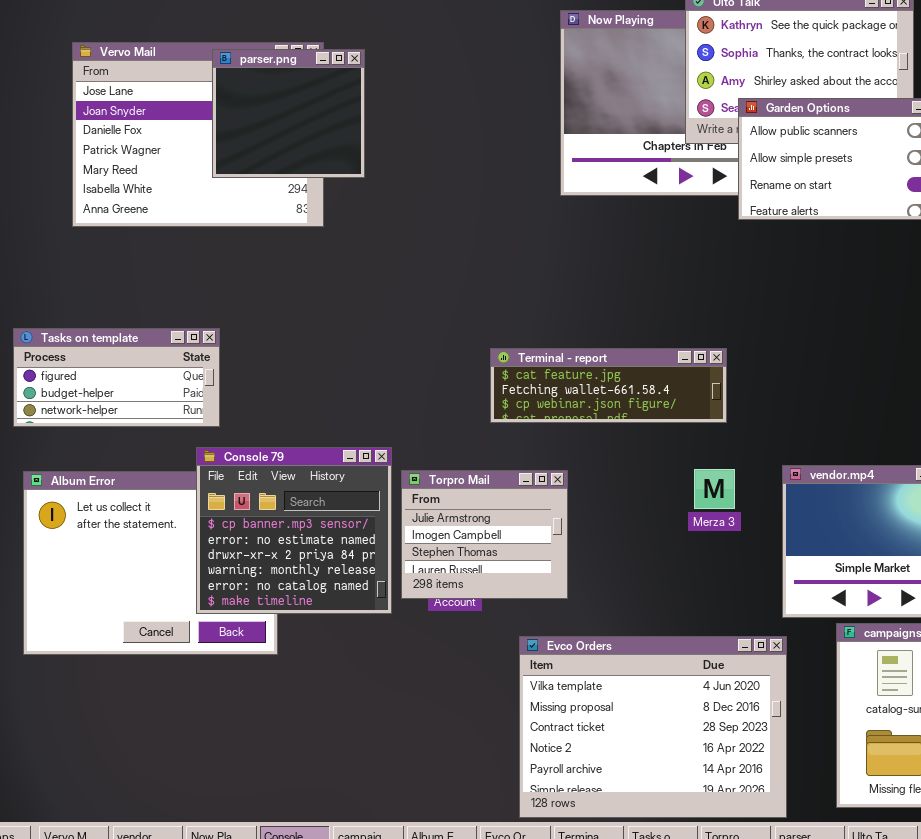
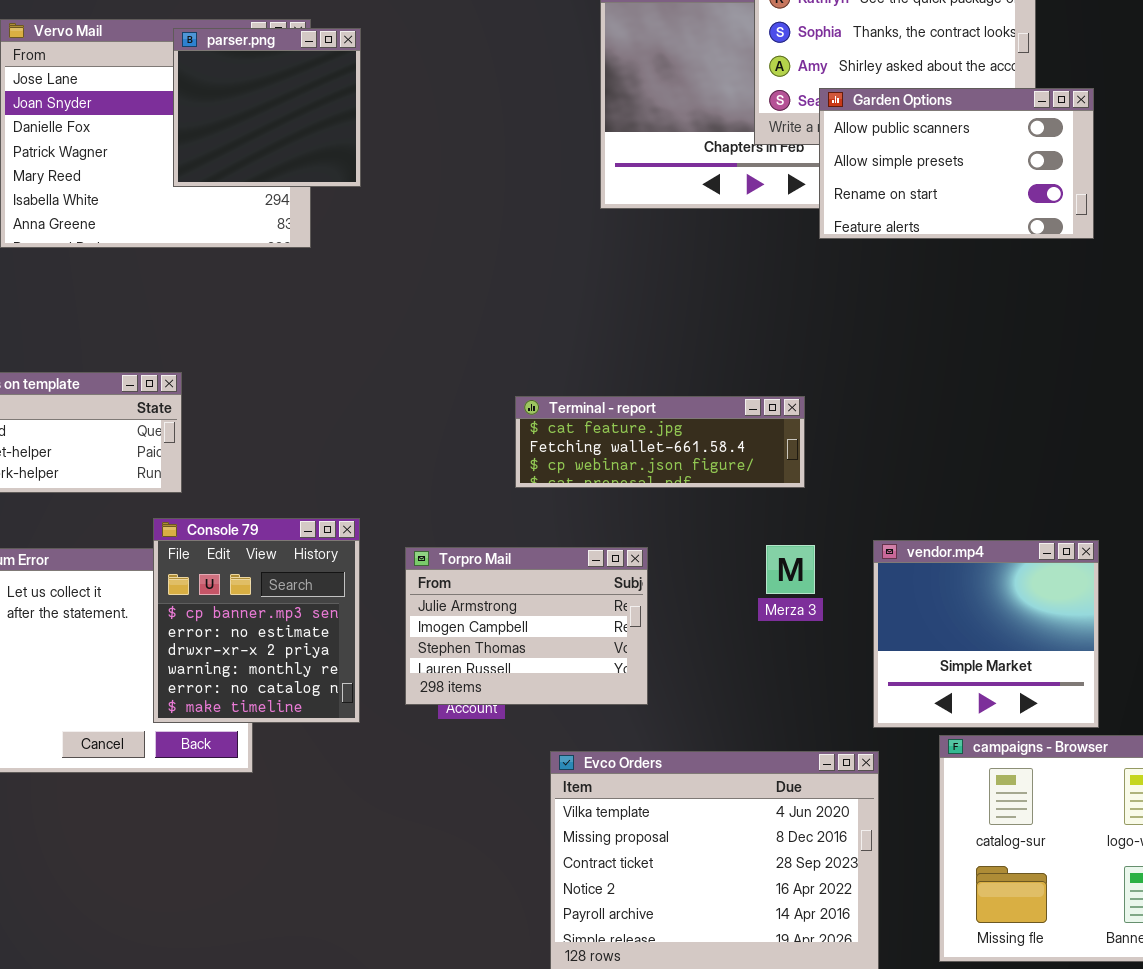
Console 79: [196,447,392,614] -> [153,518,360,723], resized
Torpro Mail: [401,470,568,599] -> [405,547,648,705], resized

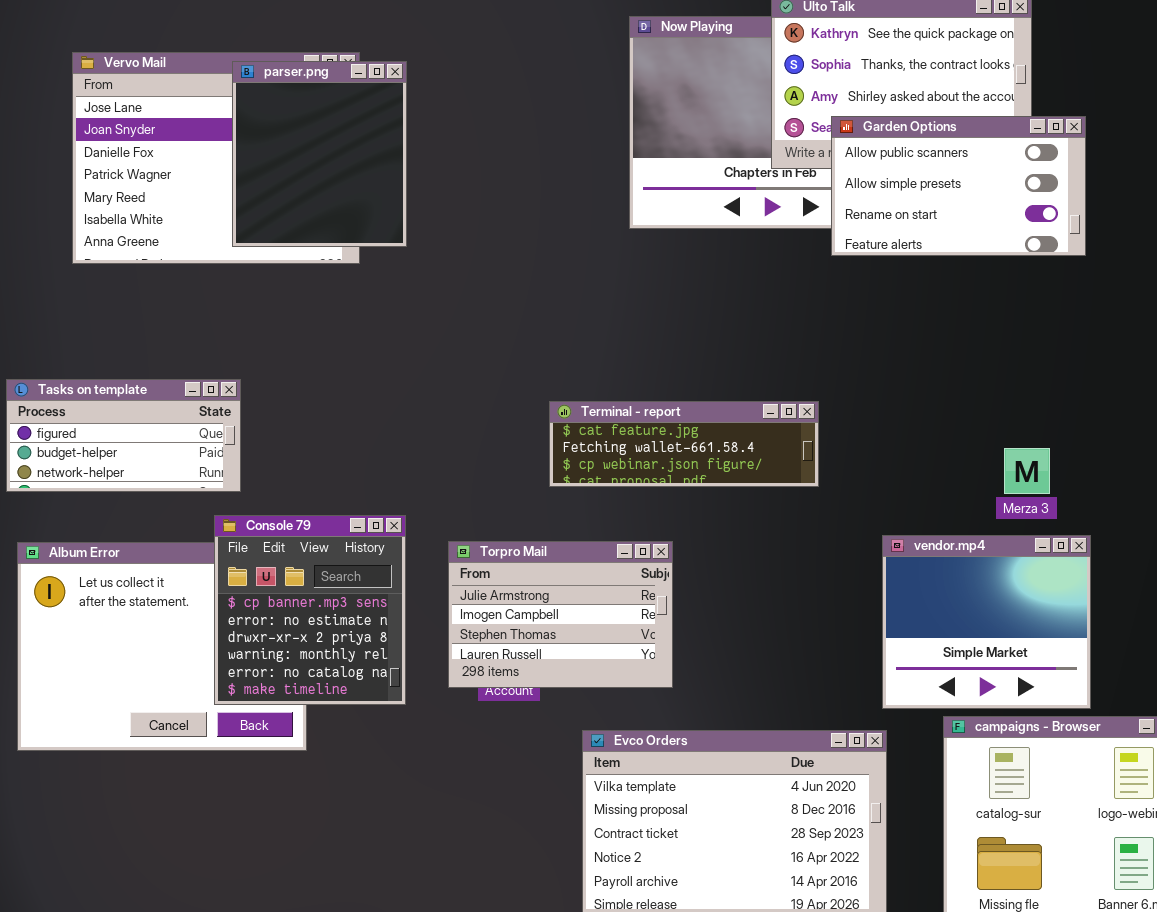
parser.png: [173,28,361,187] -> [232,61,407,247], resized
Merza 3: [766,545,815,594] -> [1004,448,1050,494], moved

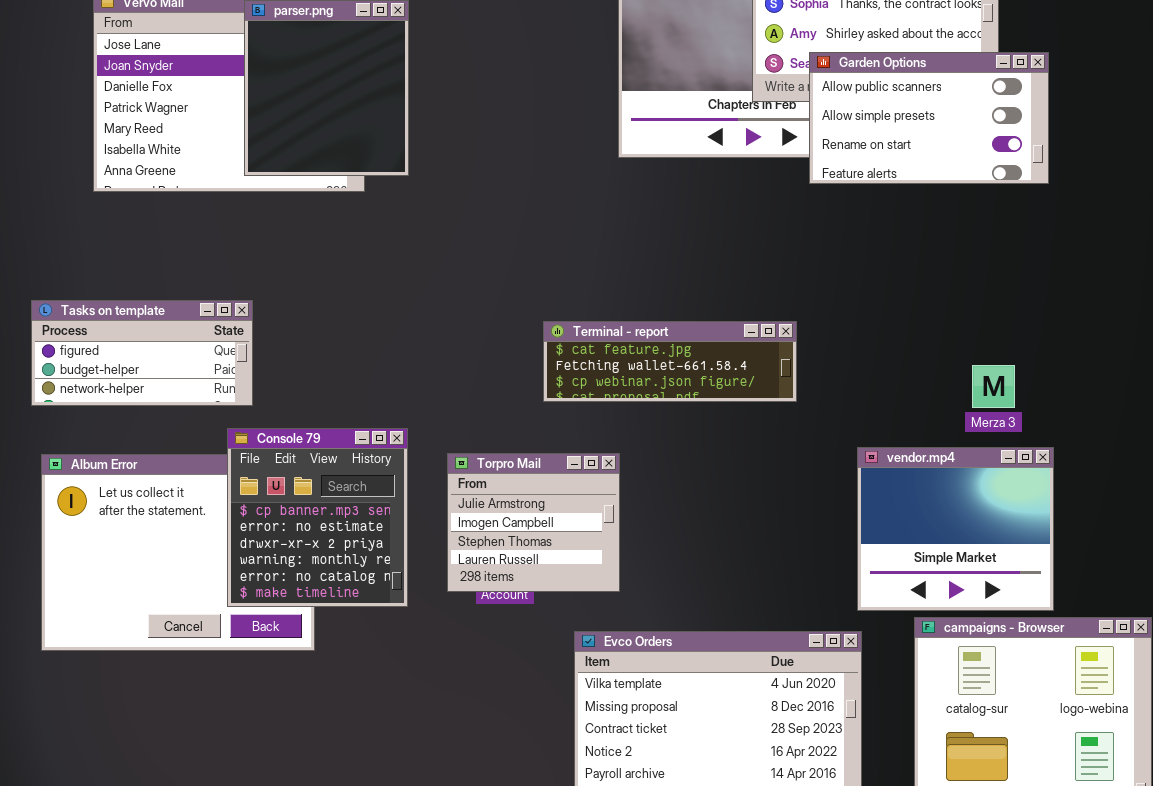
Torpro Mail: [448,541,673,688] -> [447,453,620,592], resized

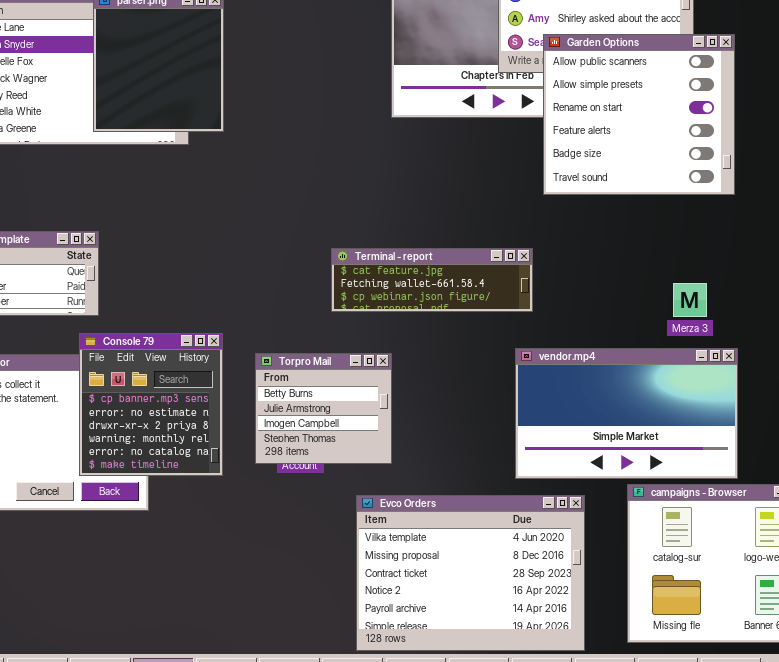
Garden Options: [809,52,1049,184] -> [543,34,735,195], resized
vendor.mp4: [857,447,1054,611] -> [515,348,738,479], resized
Torpro Mail: [447,453,620,592] -> [255,353,392,464], scrolled up 1 row

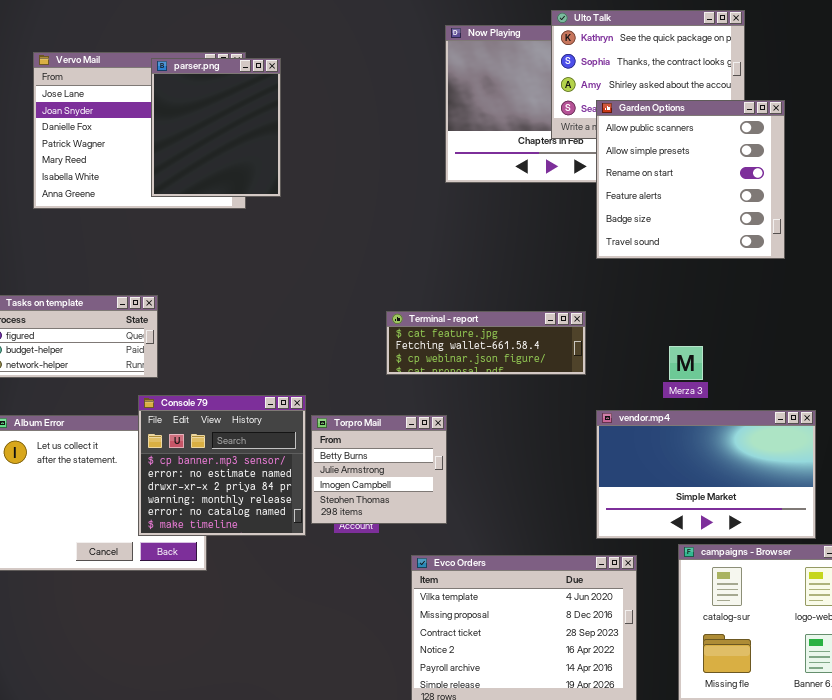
Merza 3: [673,283,707,317] -> [669,346,703,380], moved
Console 79: [79,333,223,476] -> [138,395,306,536], resized
vendor.mp4: [515,348,738,479] -> [596,410,816,539], moved

